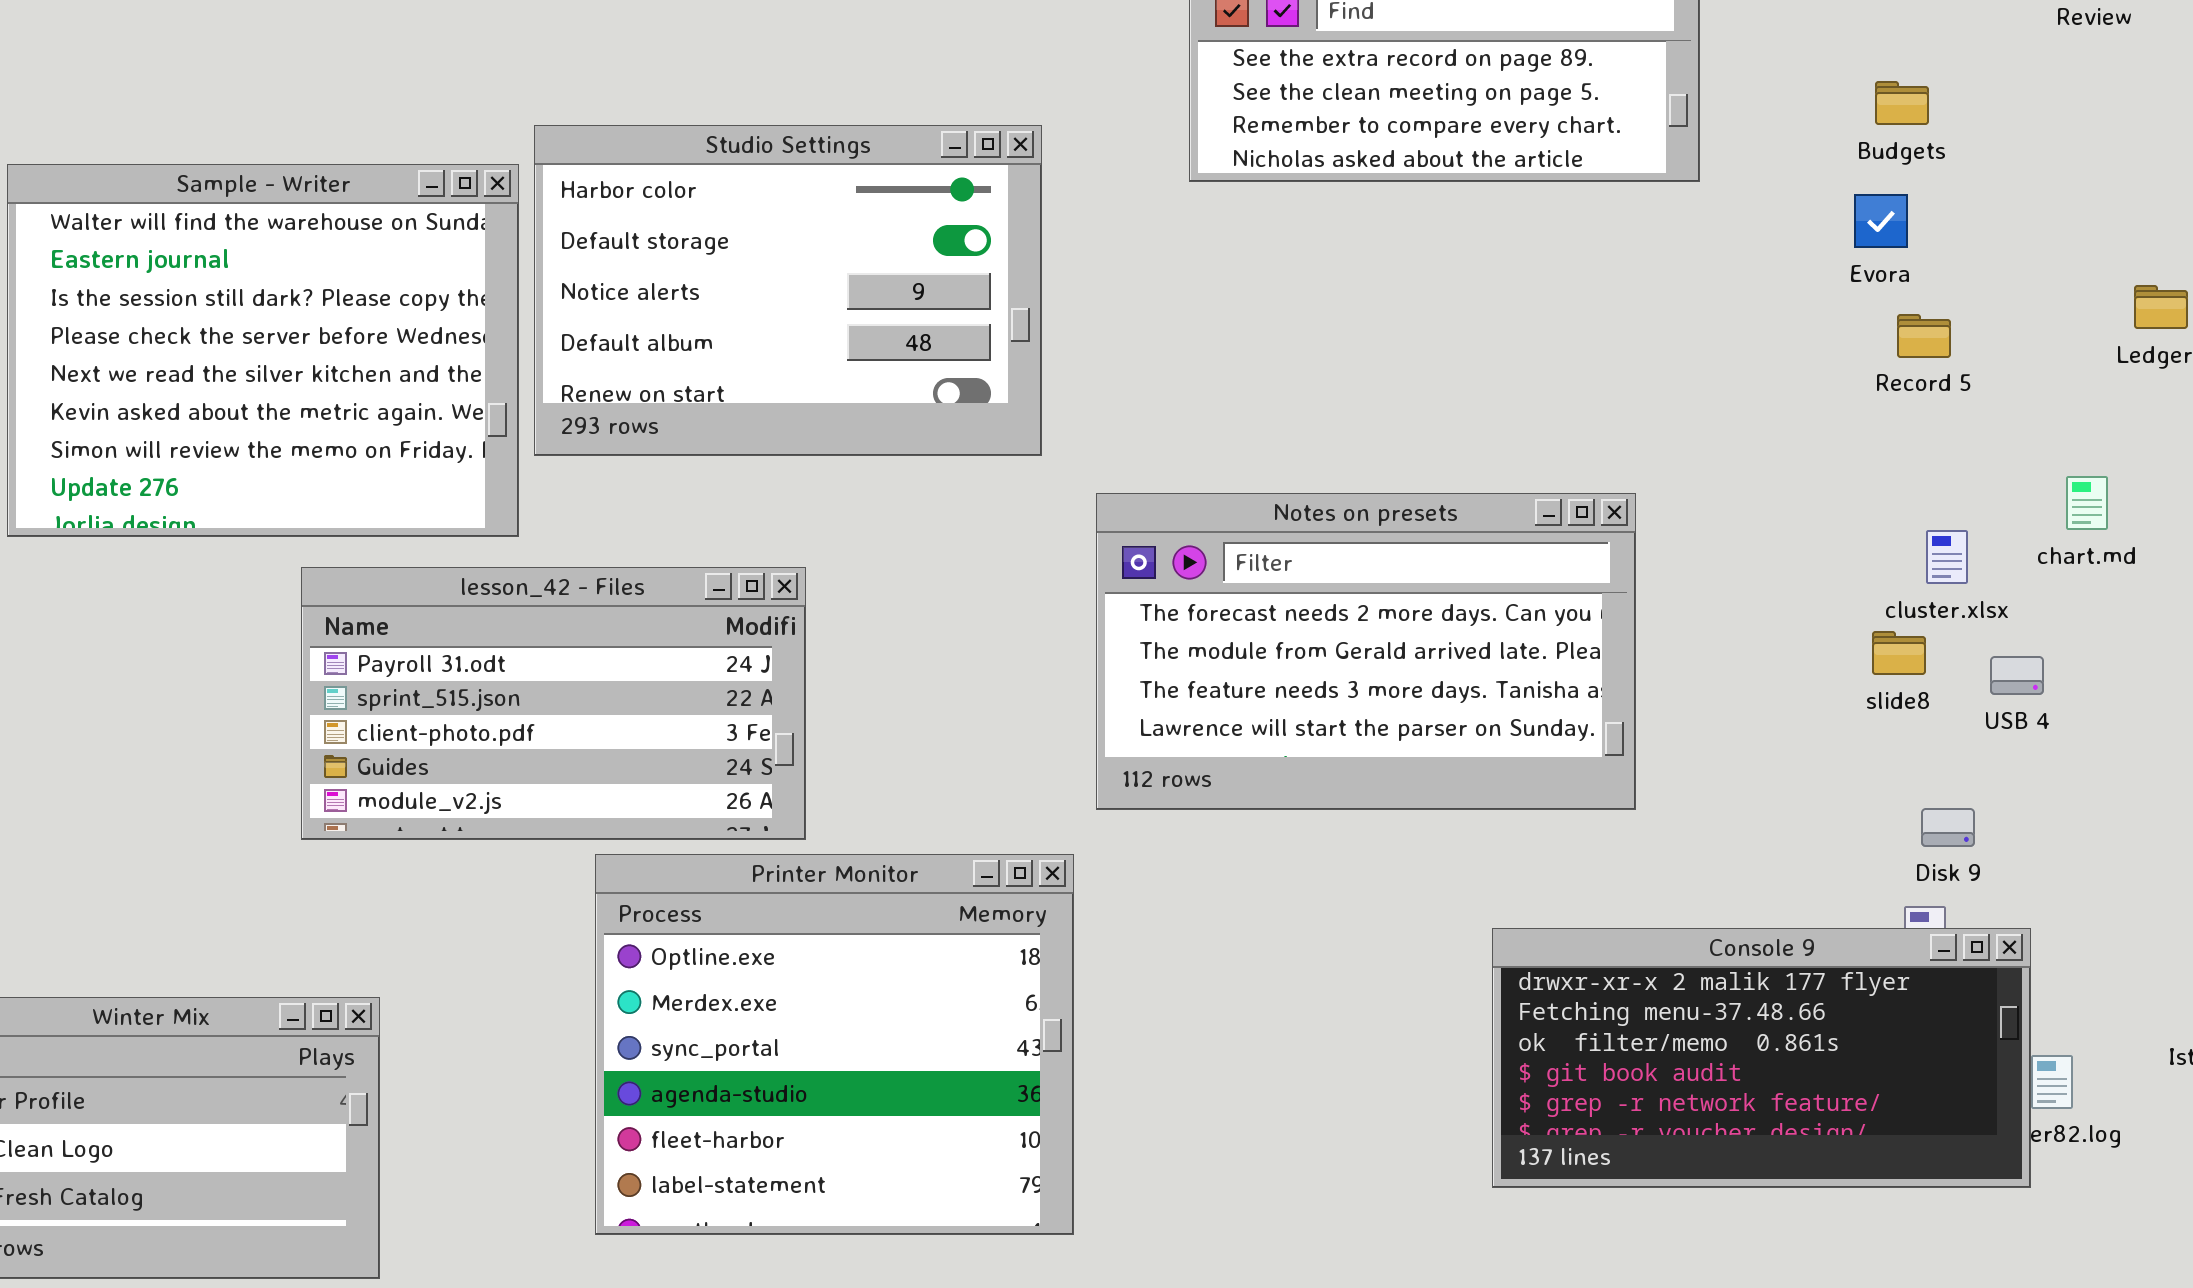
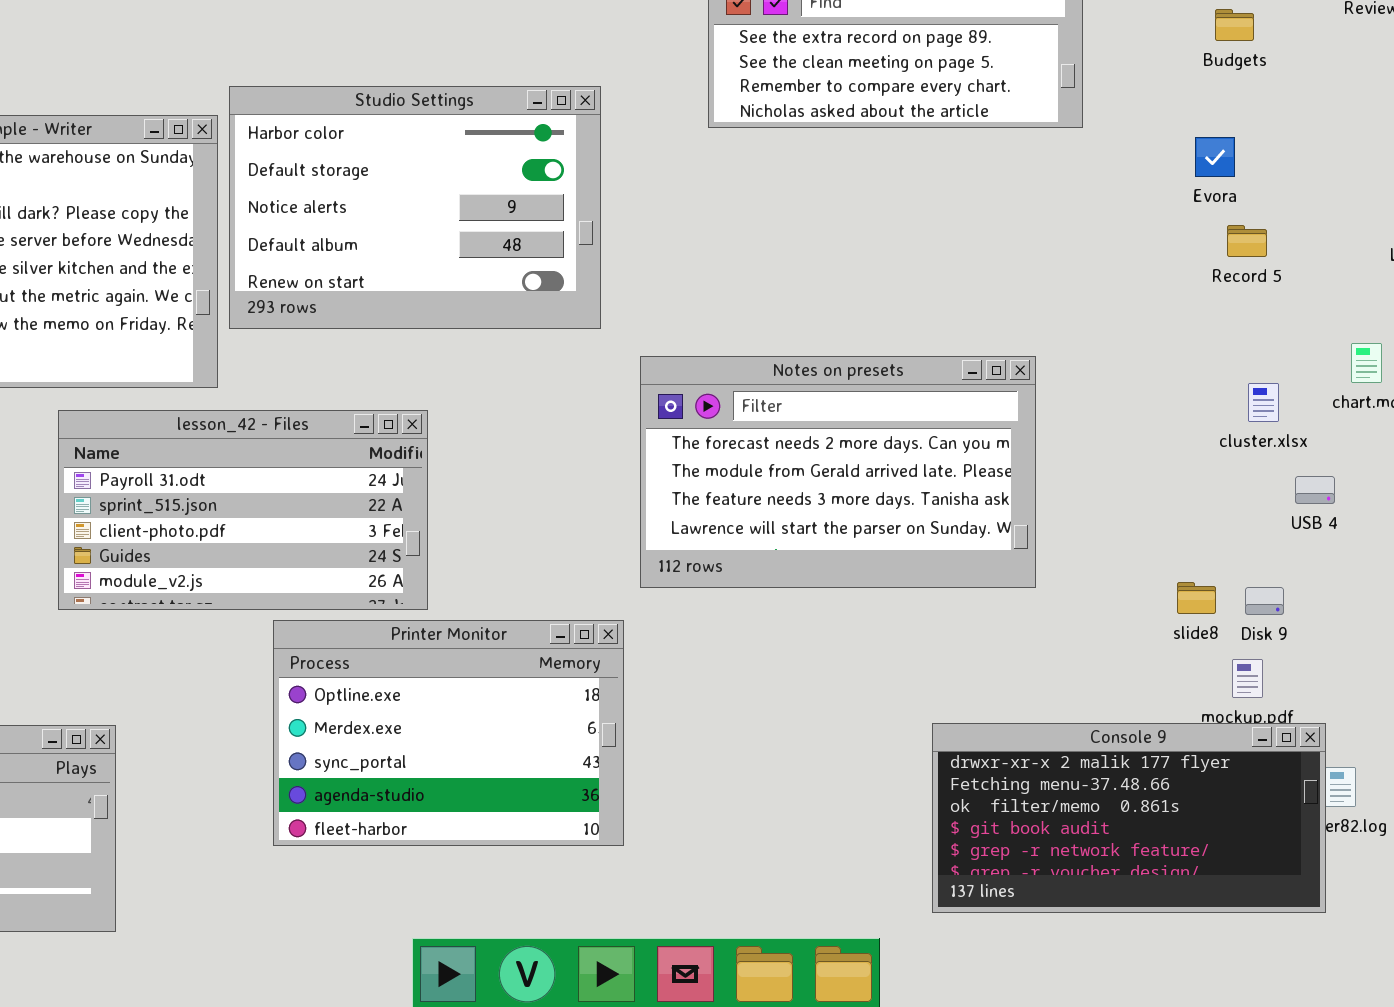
Budgets: [1875,81,1929,125] -> [1215,9,1254,41], moved
slide8: [1872,631,1926,675] -> [1177,582,1216,614], moved
Printer Monitor: [595,854,1074,1235] -> [273,620,624,846], resized
Console 9: [1492,928,2031,1188] -> [932,723,1326,913], moved

